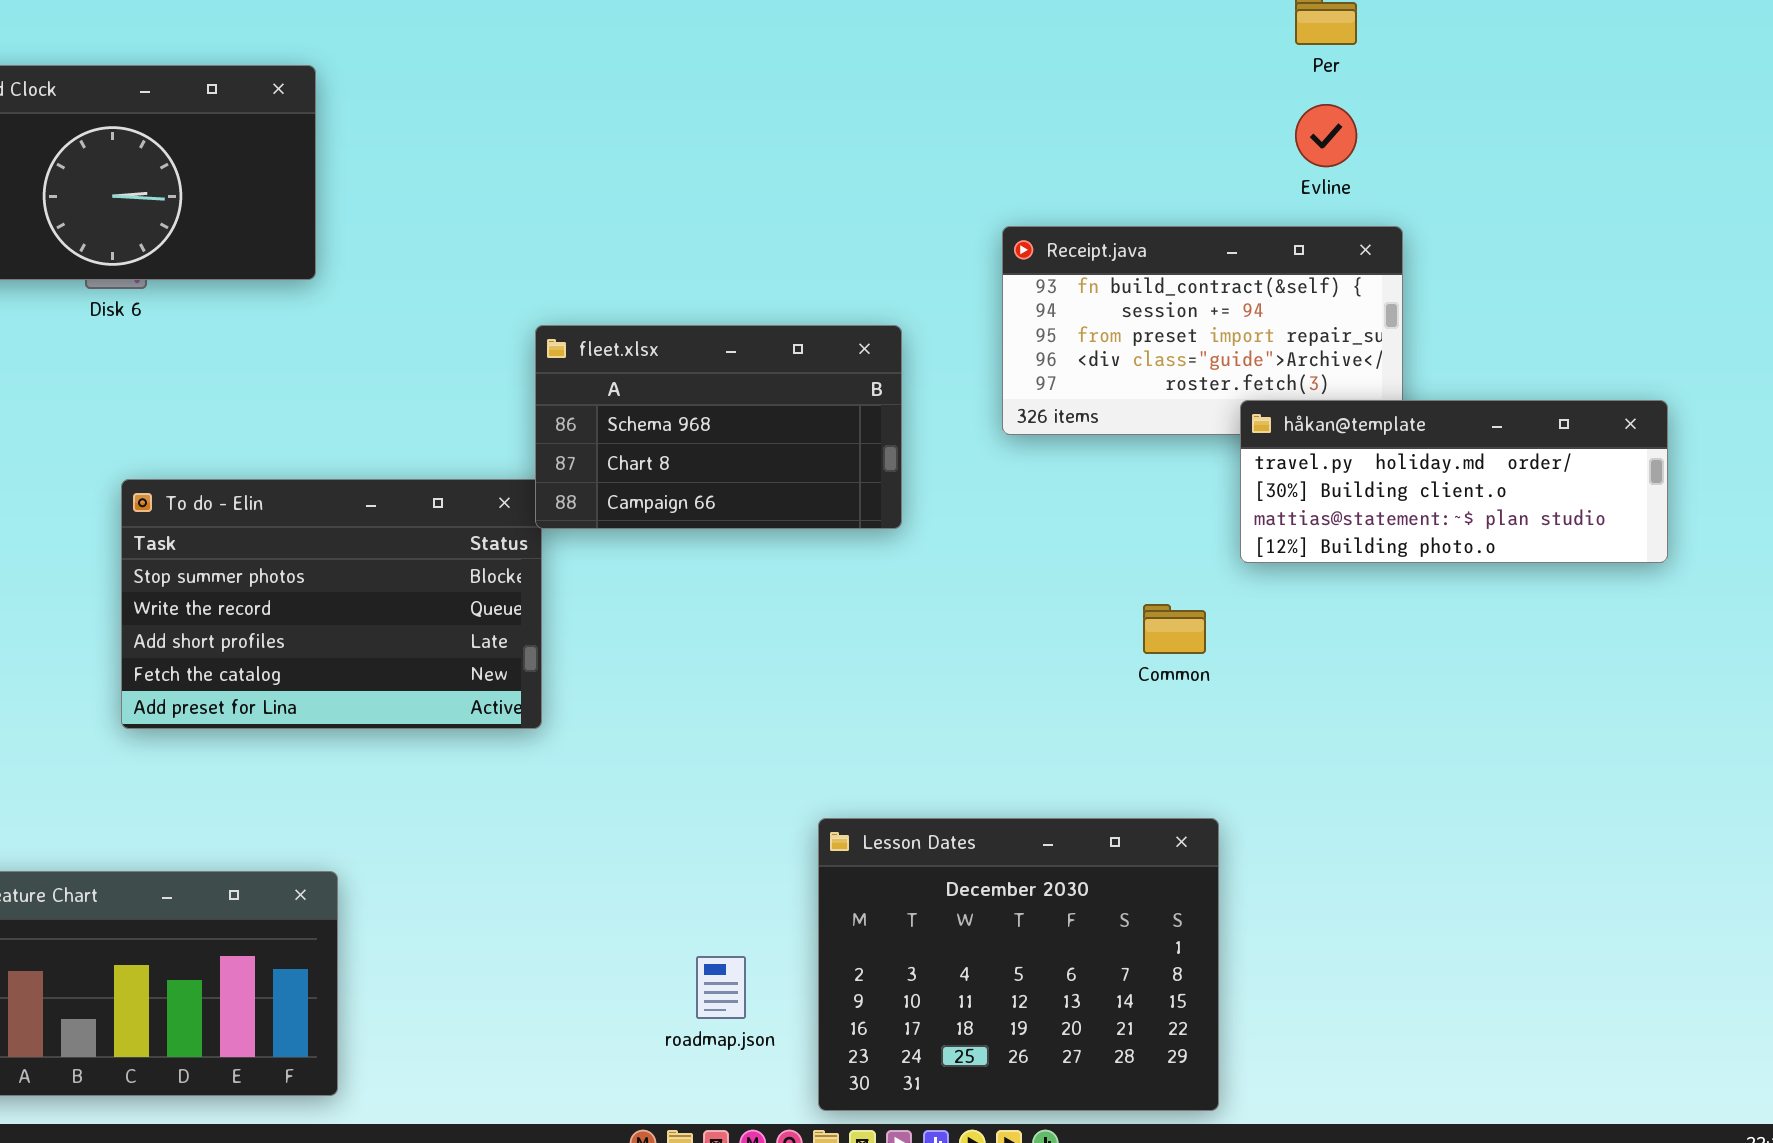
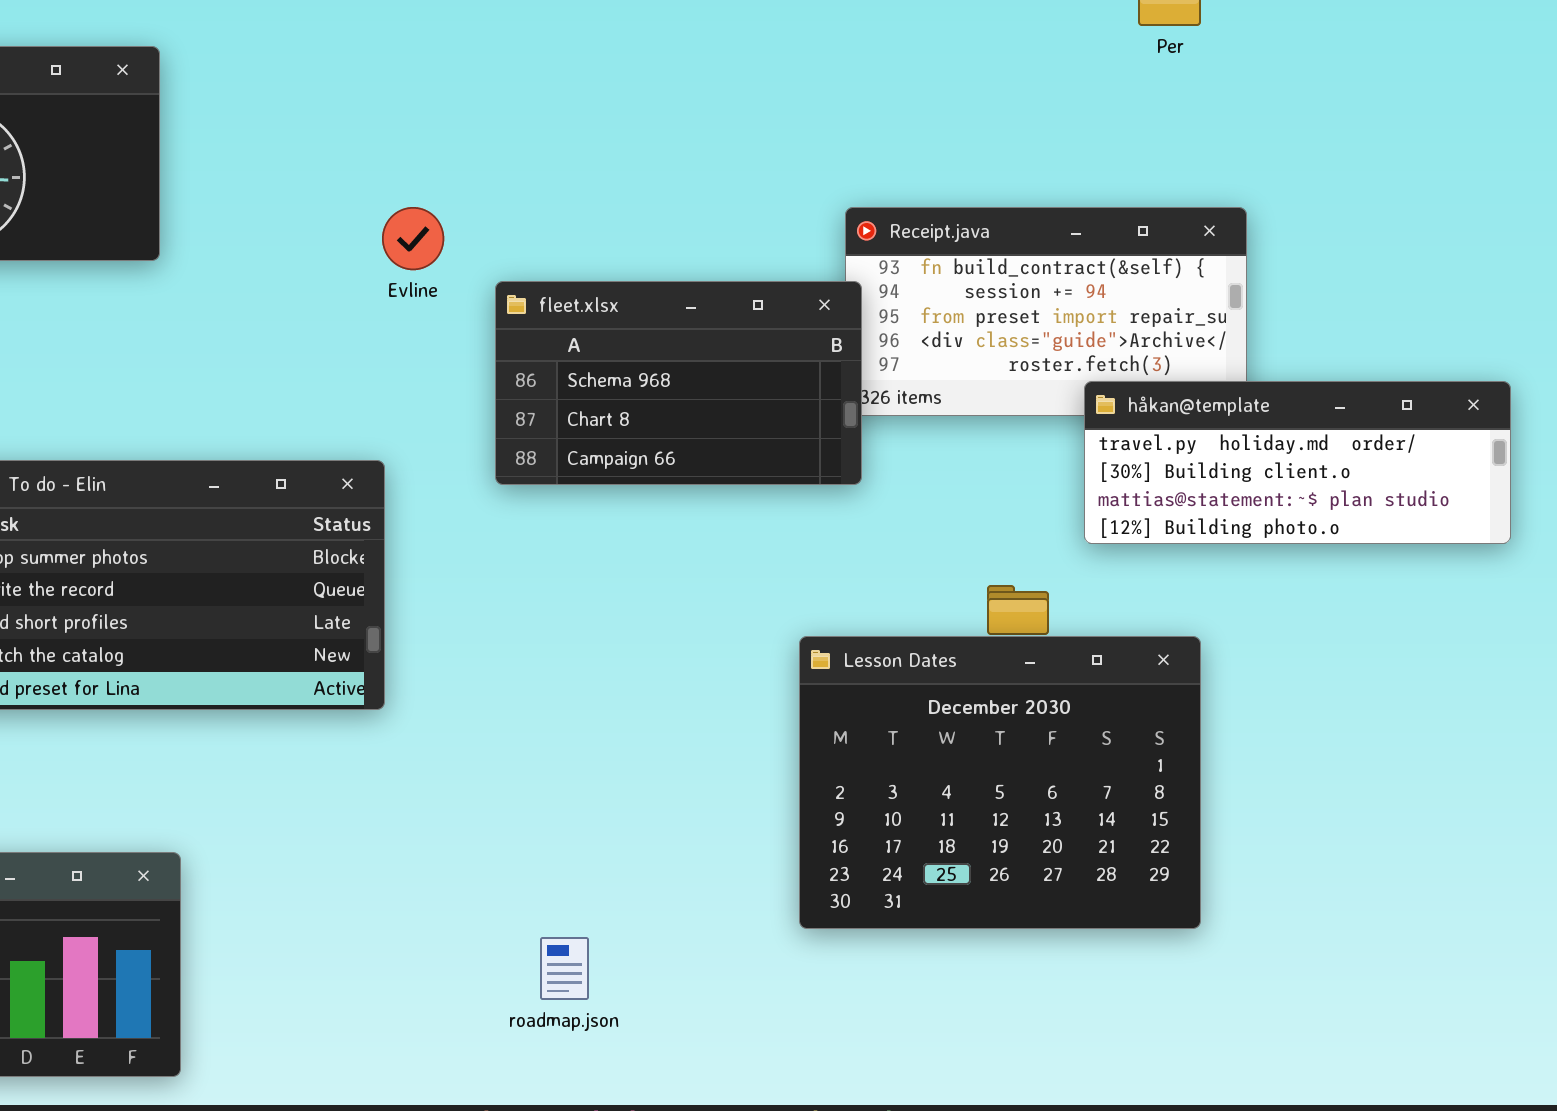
Evline: [1295,104,1357,167] -> [382,207,444,270], moved
fleet.xlsx: [535,325,902,529] -> [495,281,862,485], moved
Lesson Dates: [818,818,1219,1111] -> [799,636,1201,929], moved

